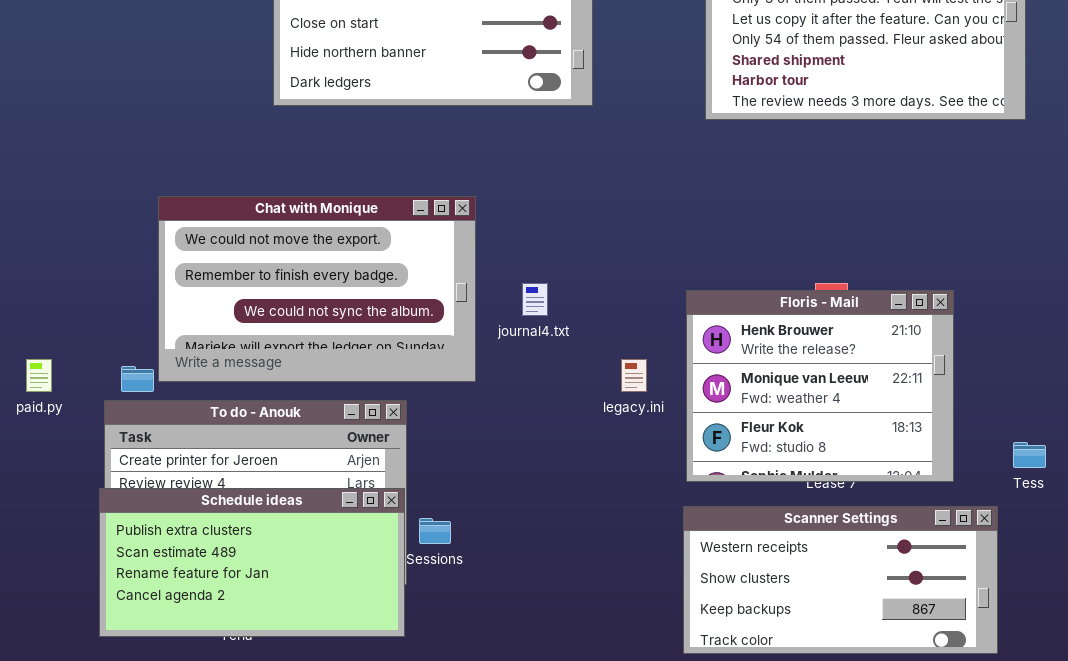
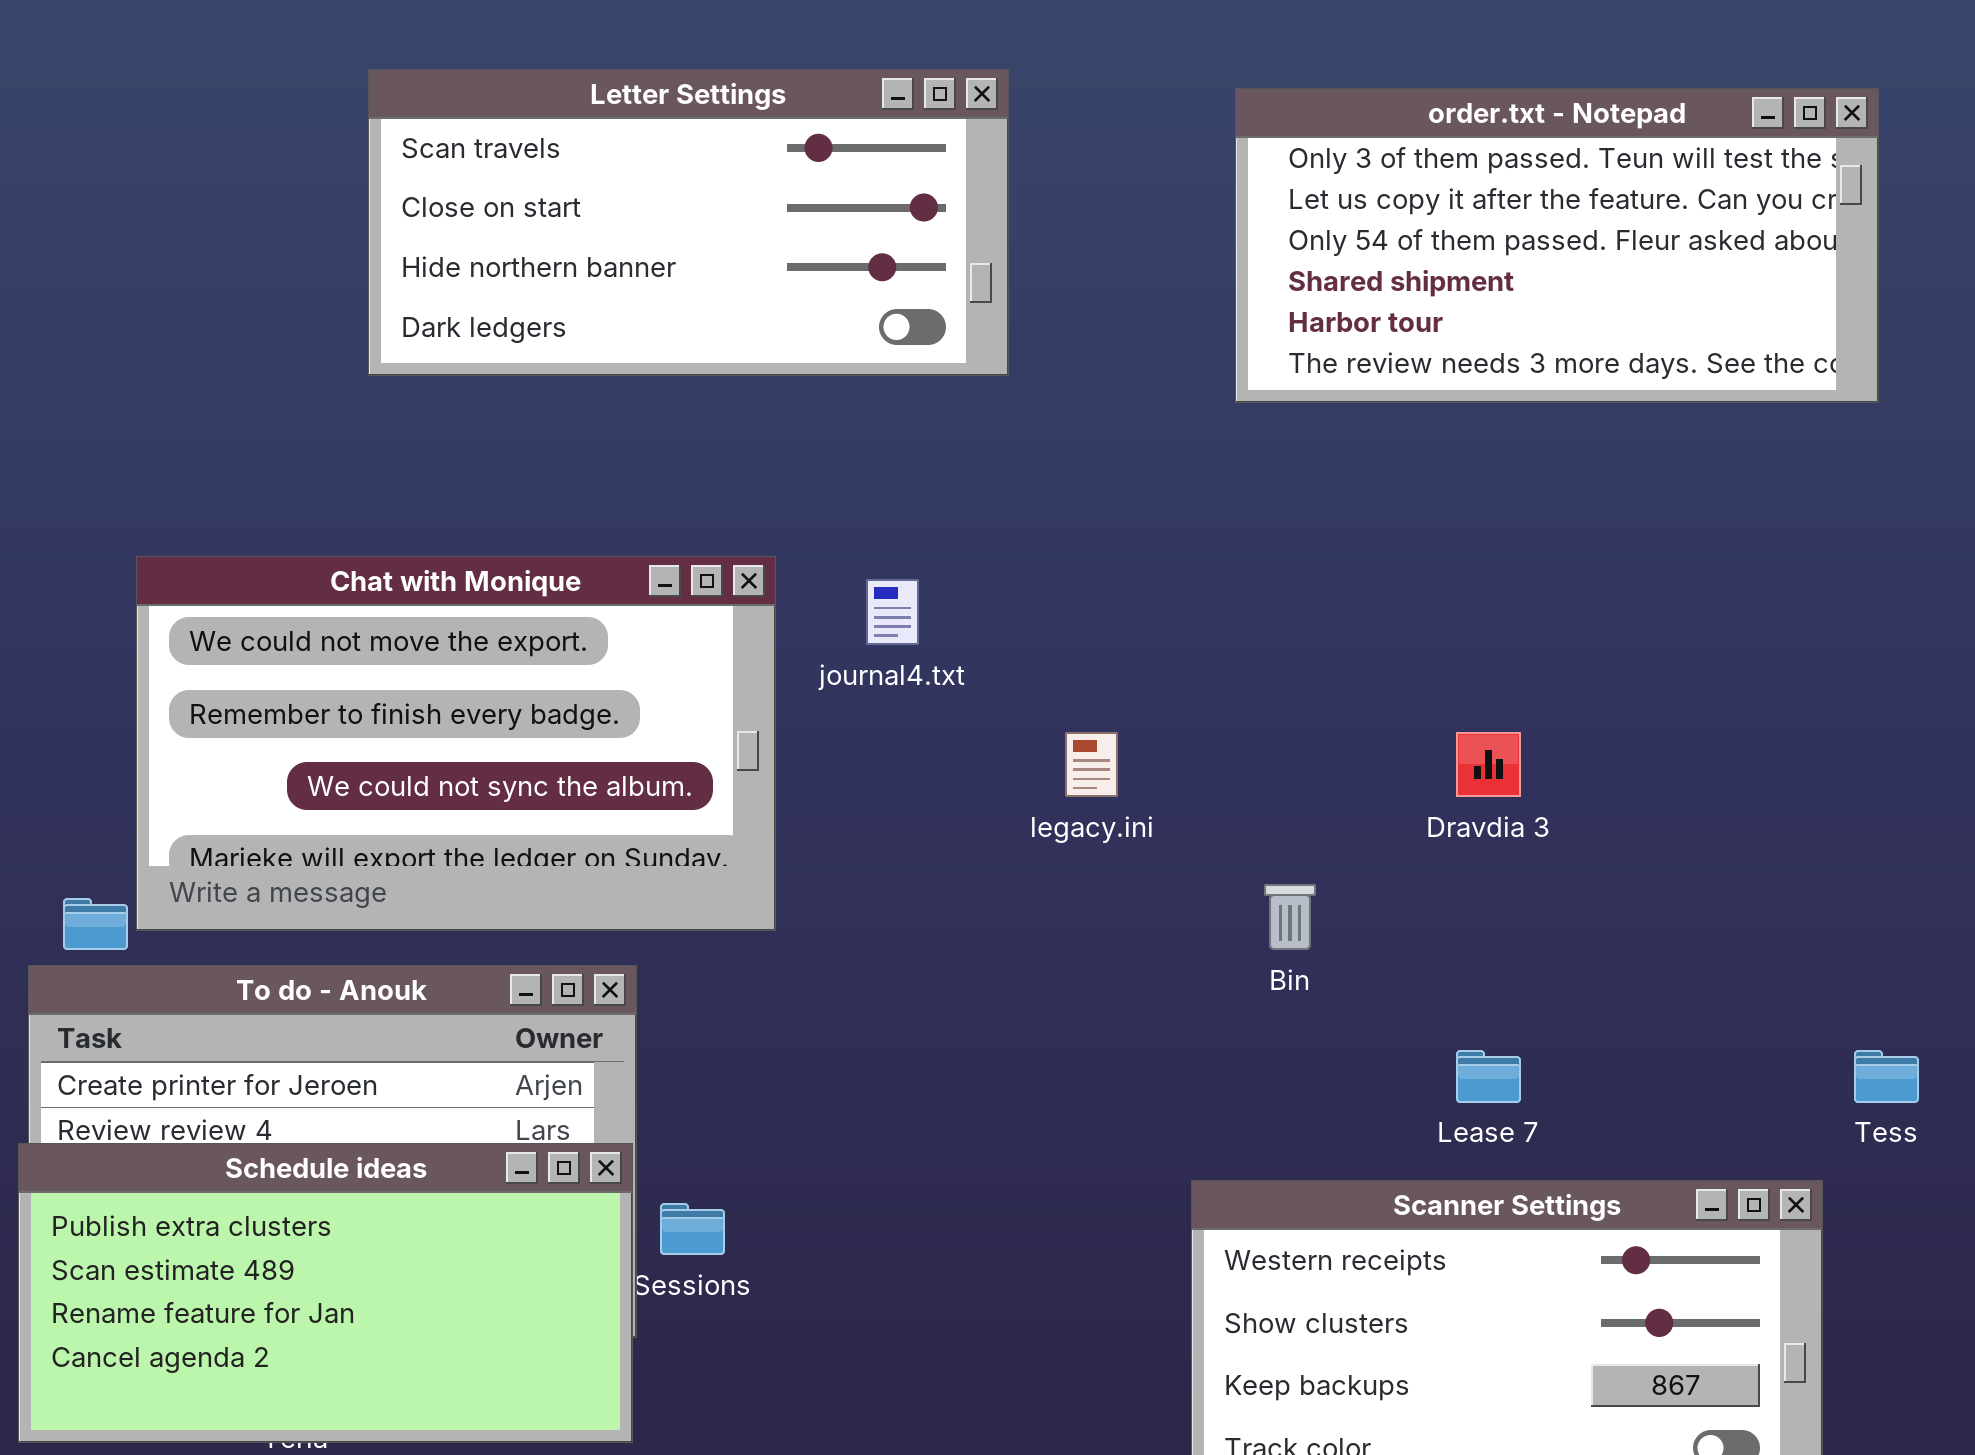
journal4.txt: [522,283,548,316] -> [866,579,919,645], moved
Floris - Mail: [686,290,954,482] -> none, closed
legacy.ini: [621,359,647,392] -> [1065,732,1118,797], moved

